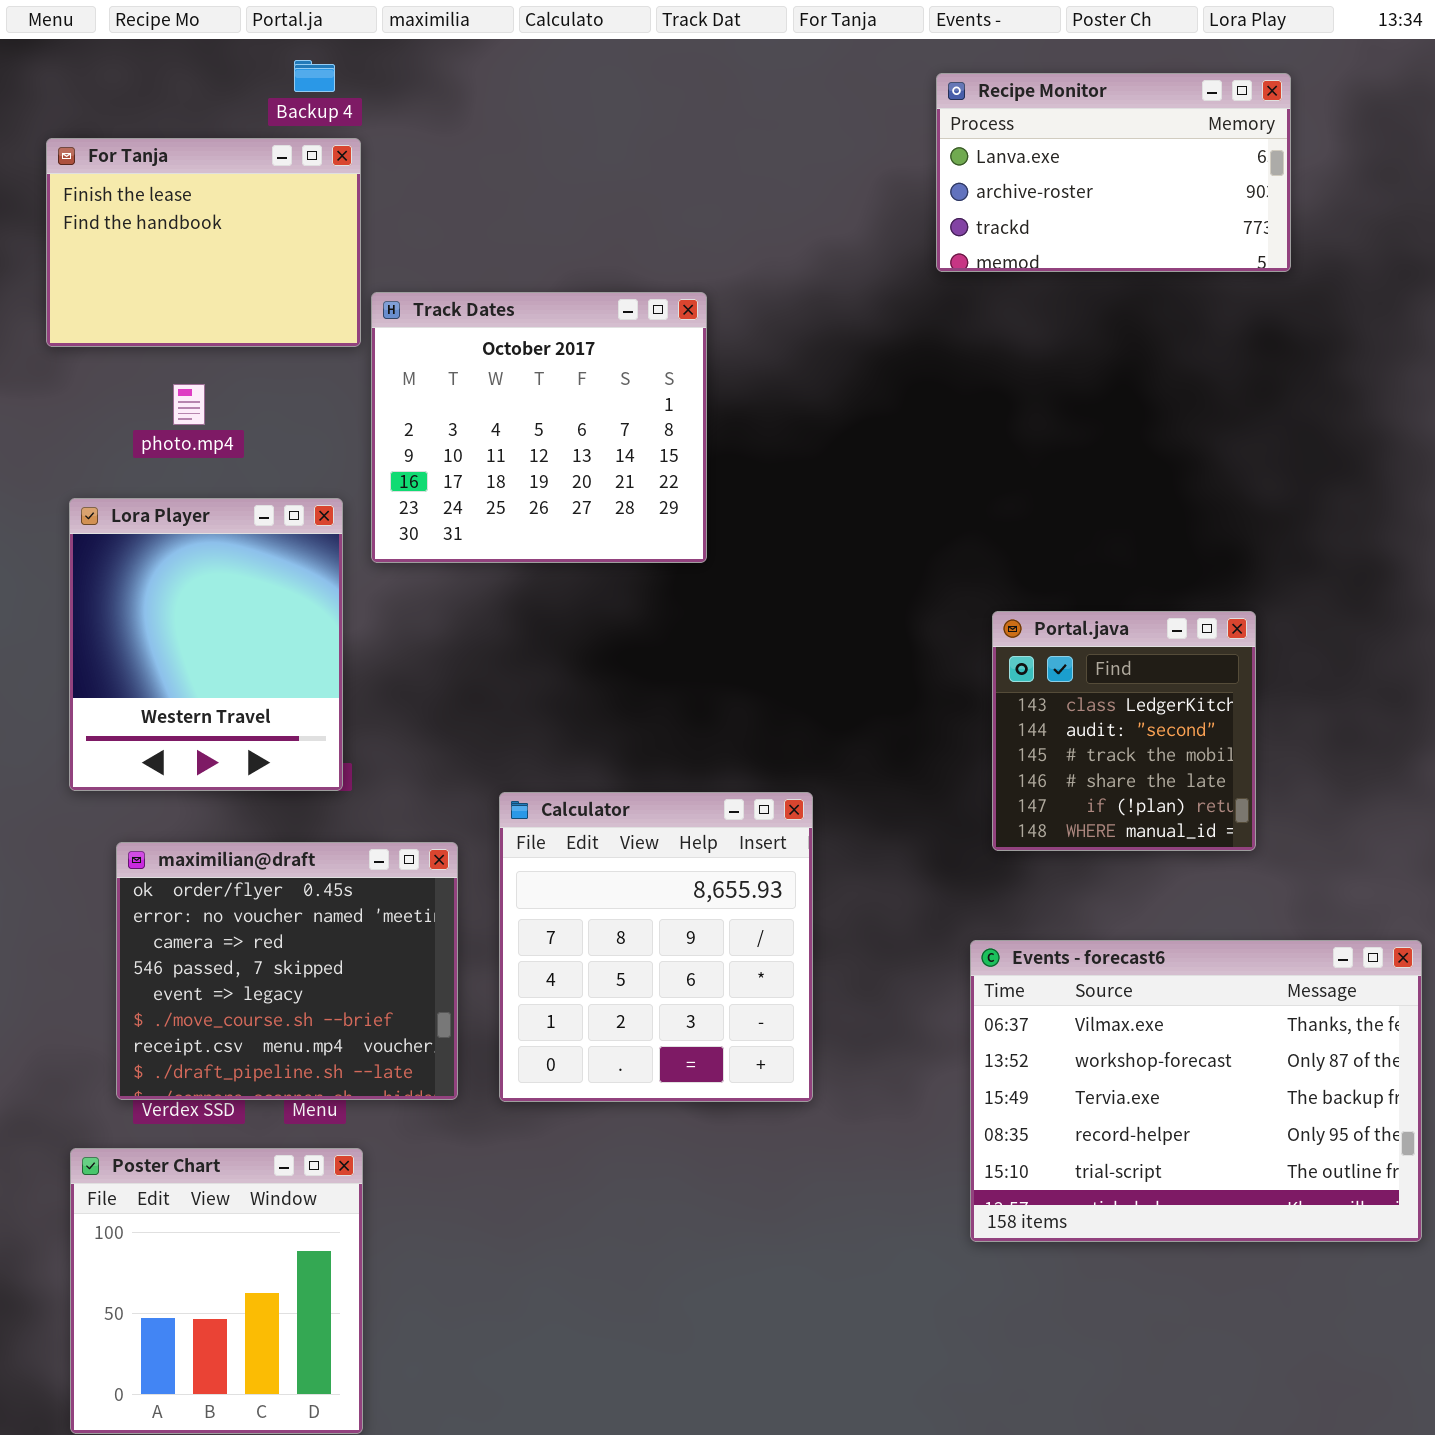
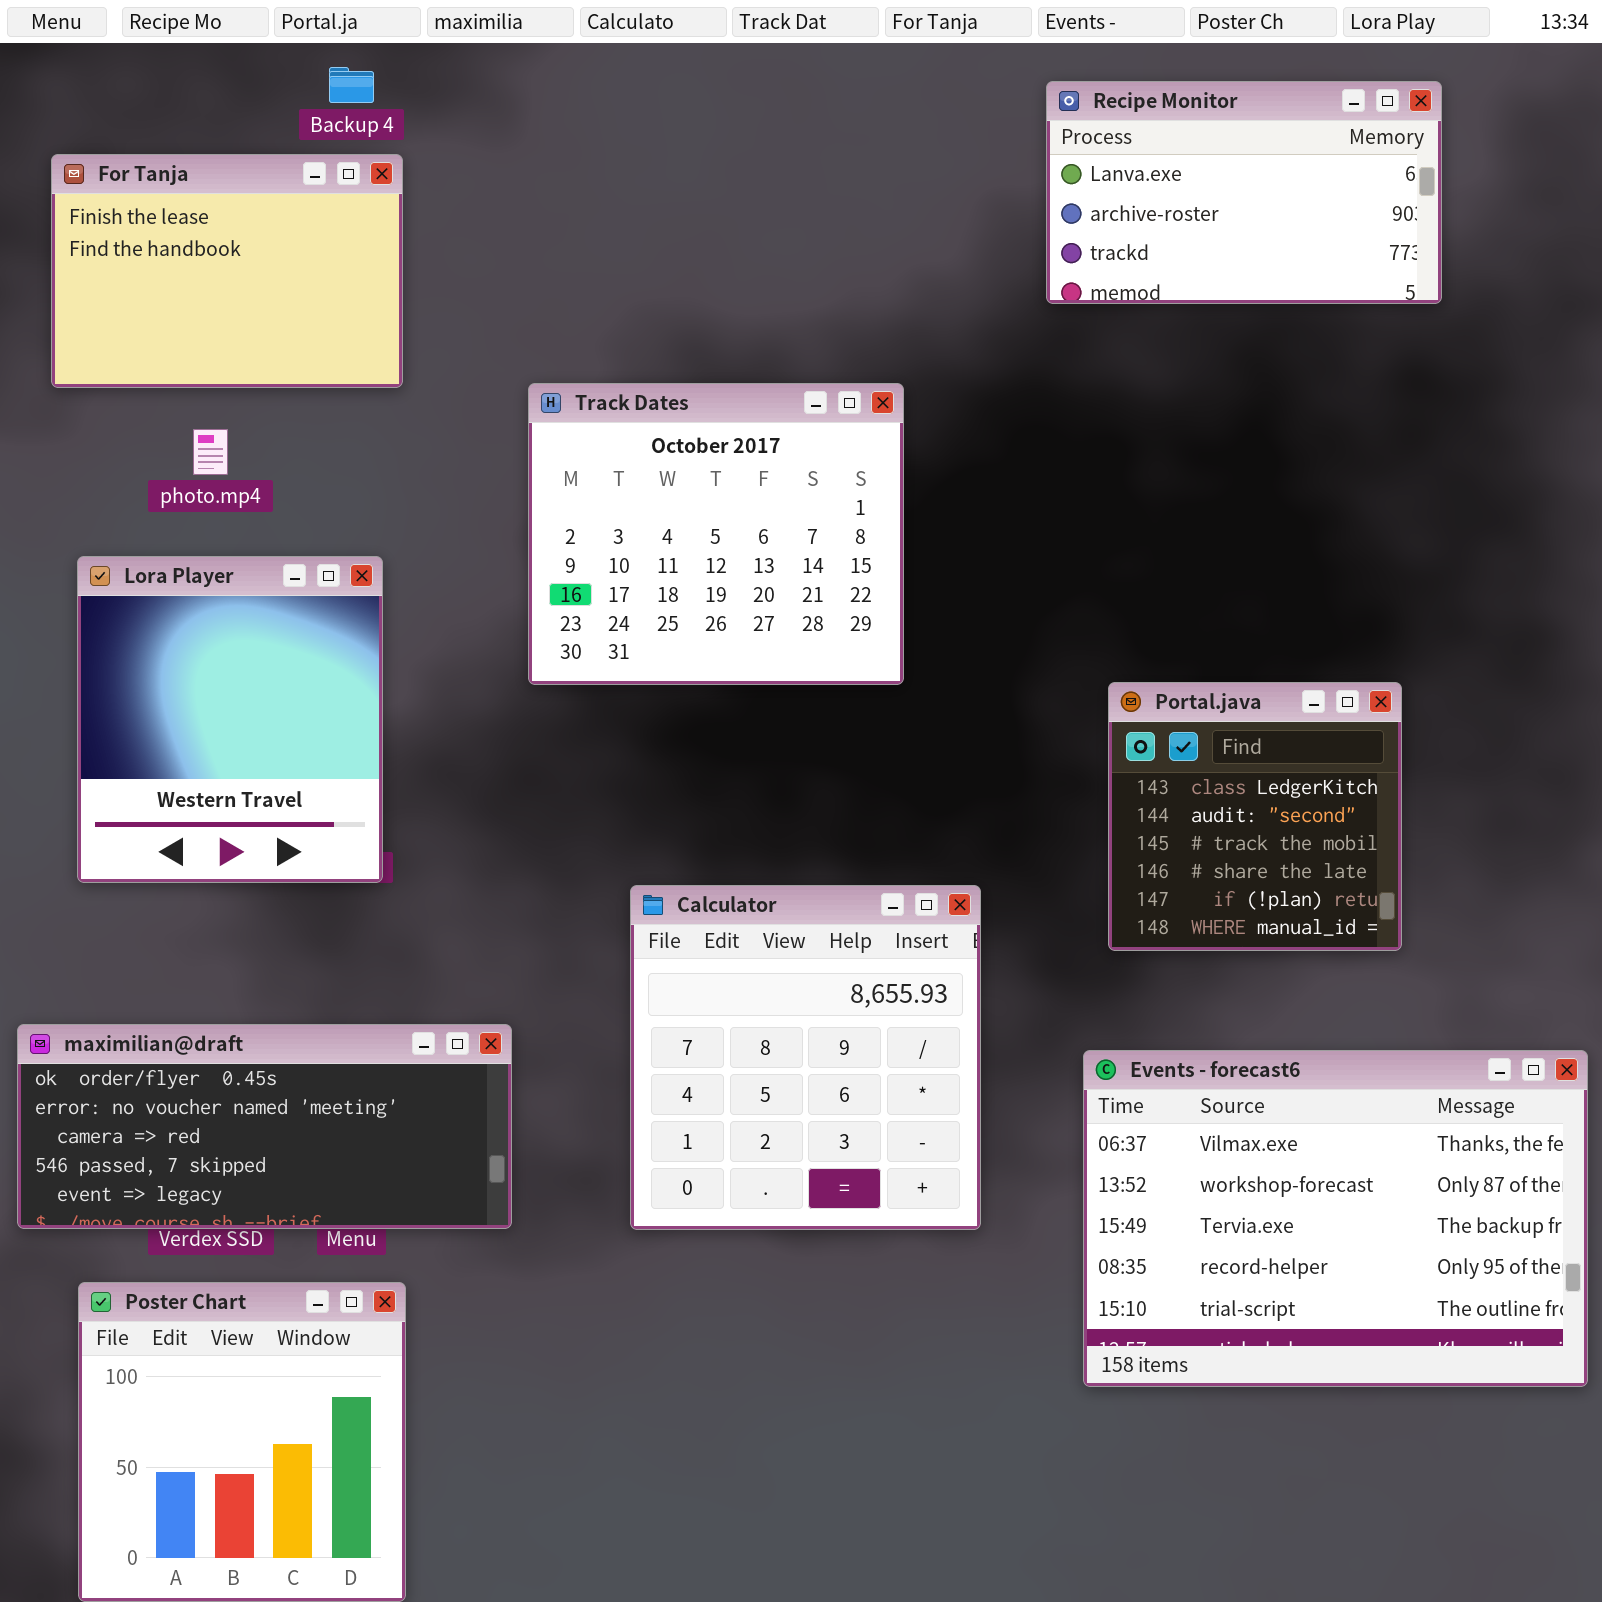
Track Dates: [371,292,707,563] -> [528,383,904,685], moved
Calculator: [499,792,813,1102] -> [630,885,981,1230], moved
maximilian@draft: [116,842,458,1100] -> [17,1024,512,1229], resized

